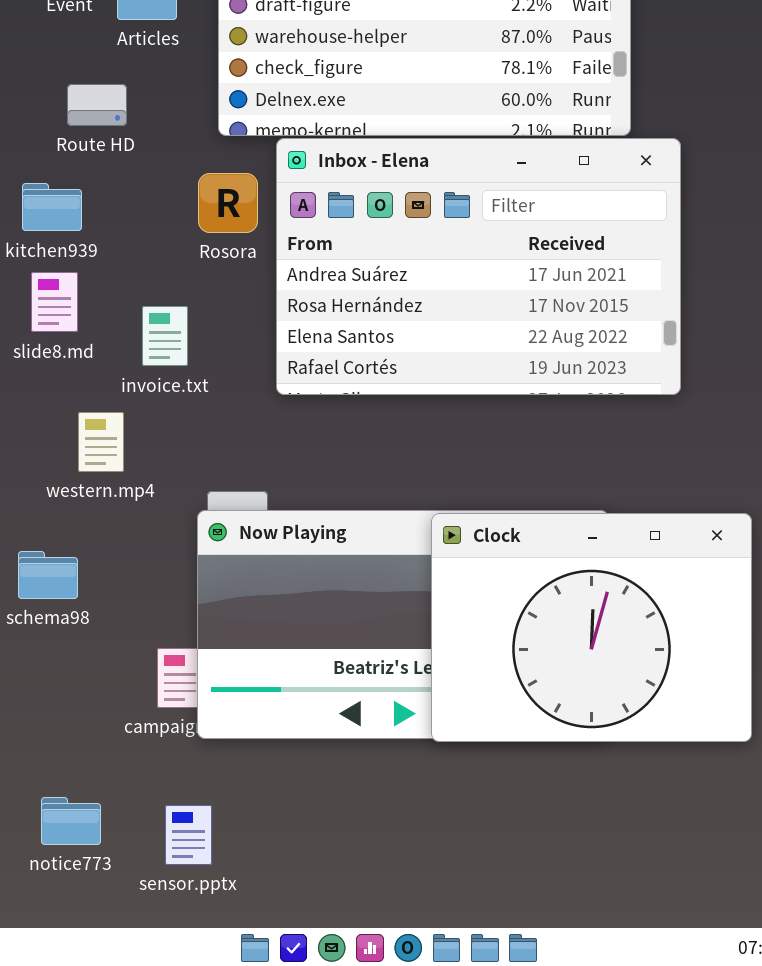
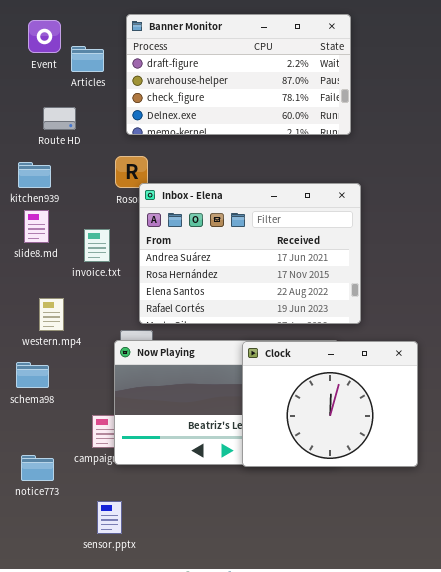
Inbox - Elena: [276,138,681,395] -> [139,183,361,324], moved
western.mp4: [78,412,124,472] -> [39,298,64,331], moved
notice773: [41,797,101,845] -> [21,455,54,481], moved

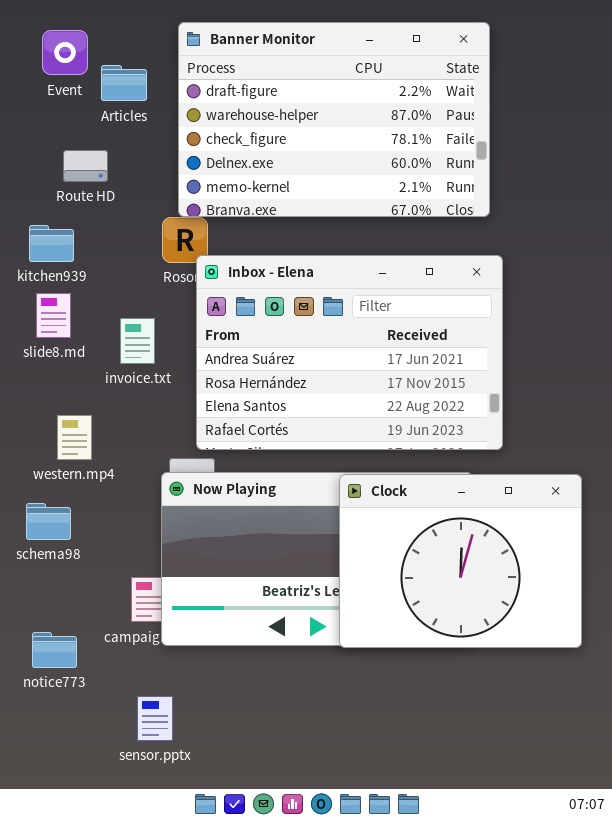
Banner Monitor: [126,14,351,135] -> [178,22,490,217], resized

